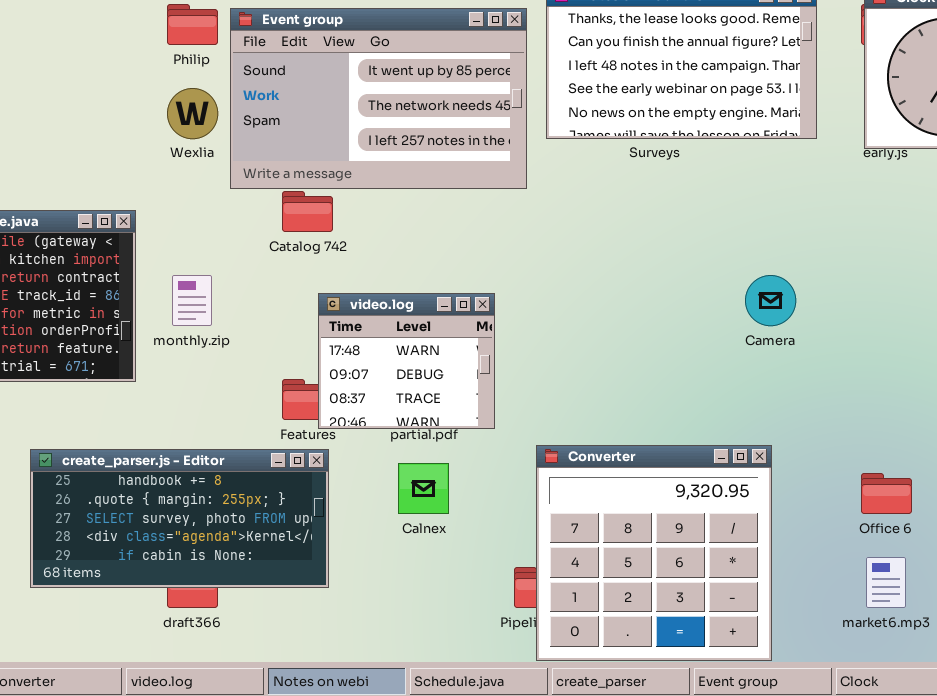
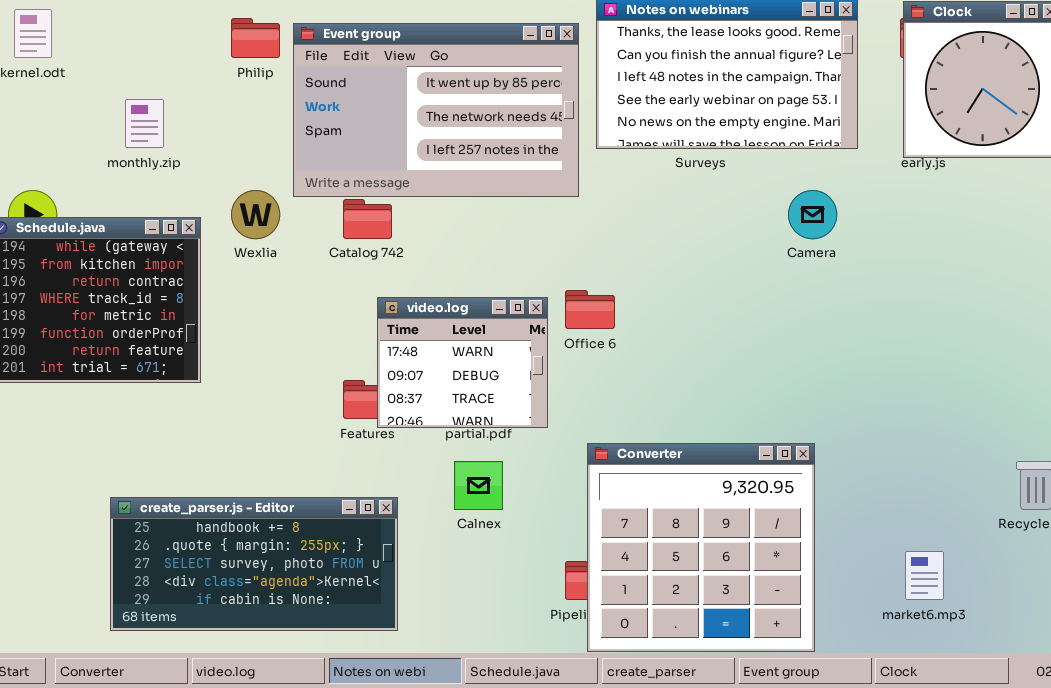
Wexlia: [167,88,218,139] -> [231,190,280,239], moved
monthly.zip: [172,275,212,326] -> [125,99,164,148], moved
Camera: [745,275,796,326] -> [788,190,837,239], moved
create_parser.js - Editor: [30,449,329,588] -> [110,497,398,631], moved
Office 6: [861,473,912,514] -> [565,290,615,329], moved

